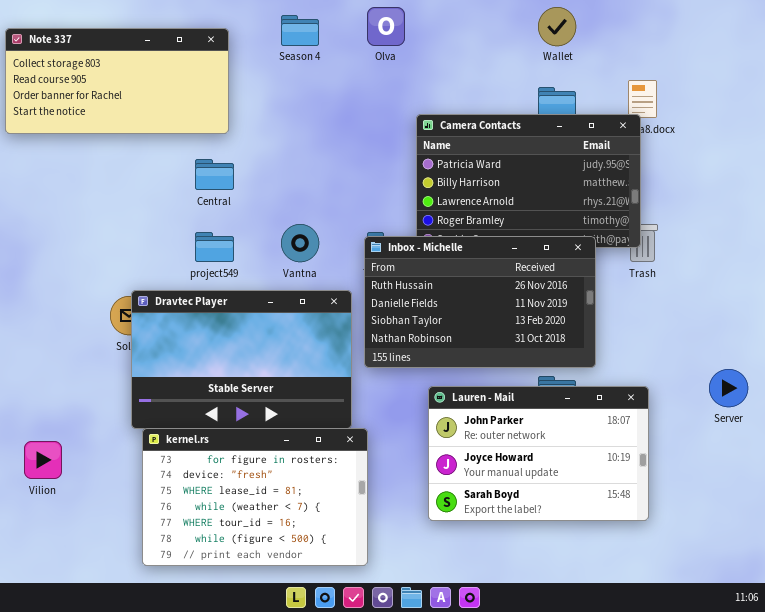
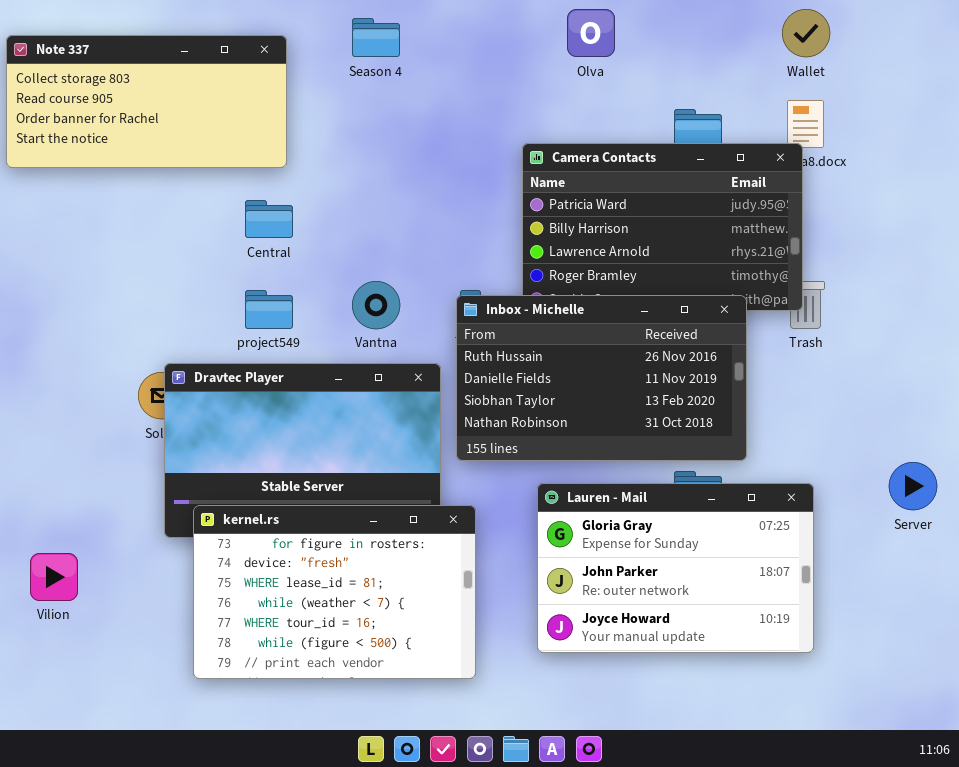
Olva: [367,7,405,46] -> [567,9,615,57], moved
Wallet: [538,7,576,46] -> [782,9,830,57], moved
Lauren - Mail: [428,386,649,521] -> [537,483,814,653], scrolled up 1 row
kernel.rs: [142,428,368,566] -> [193,505,476,679], moved

